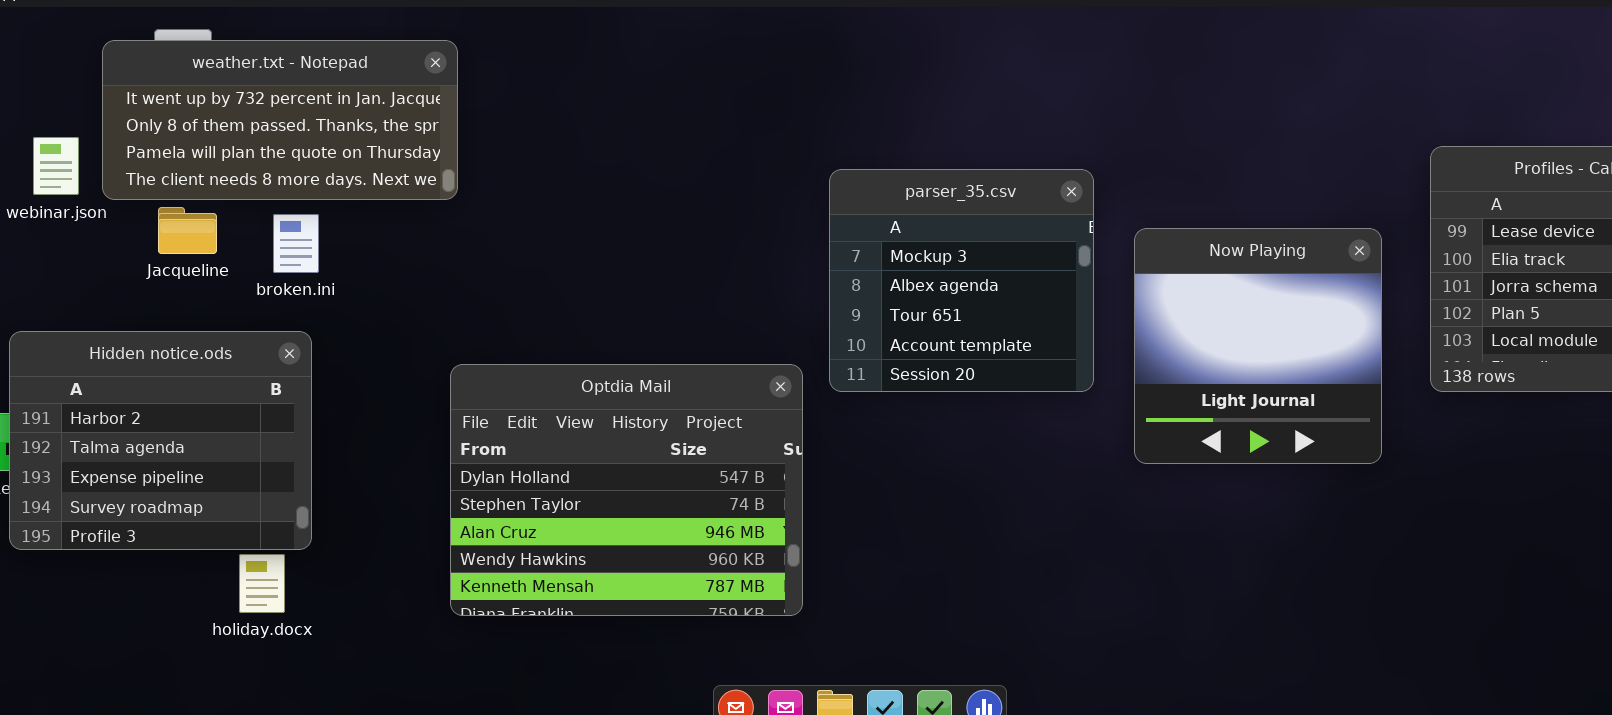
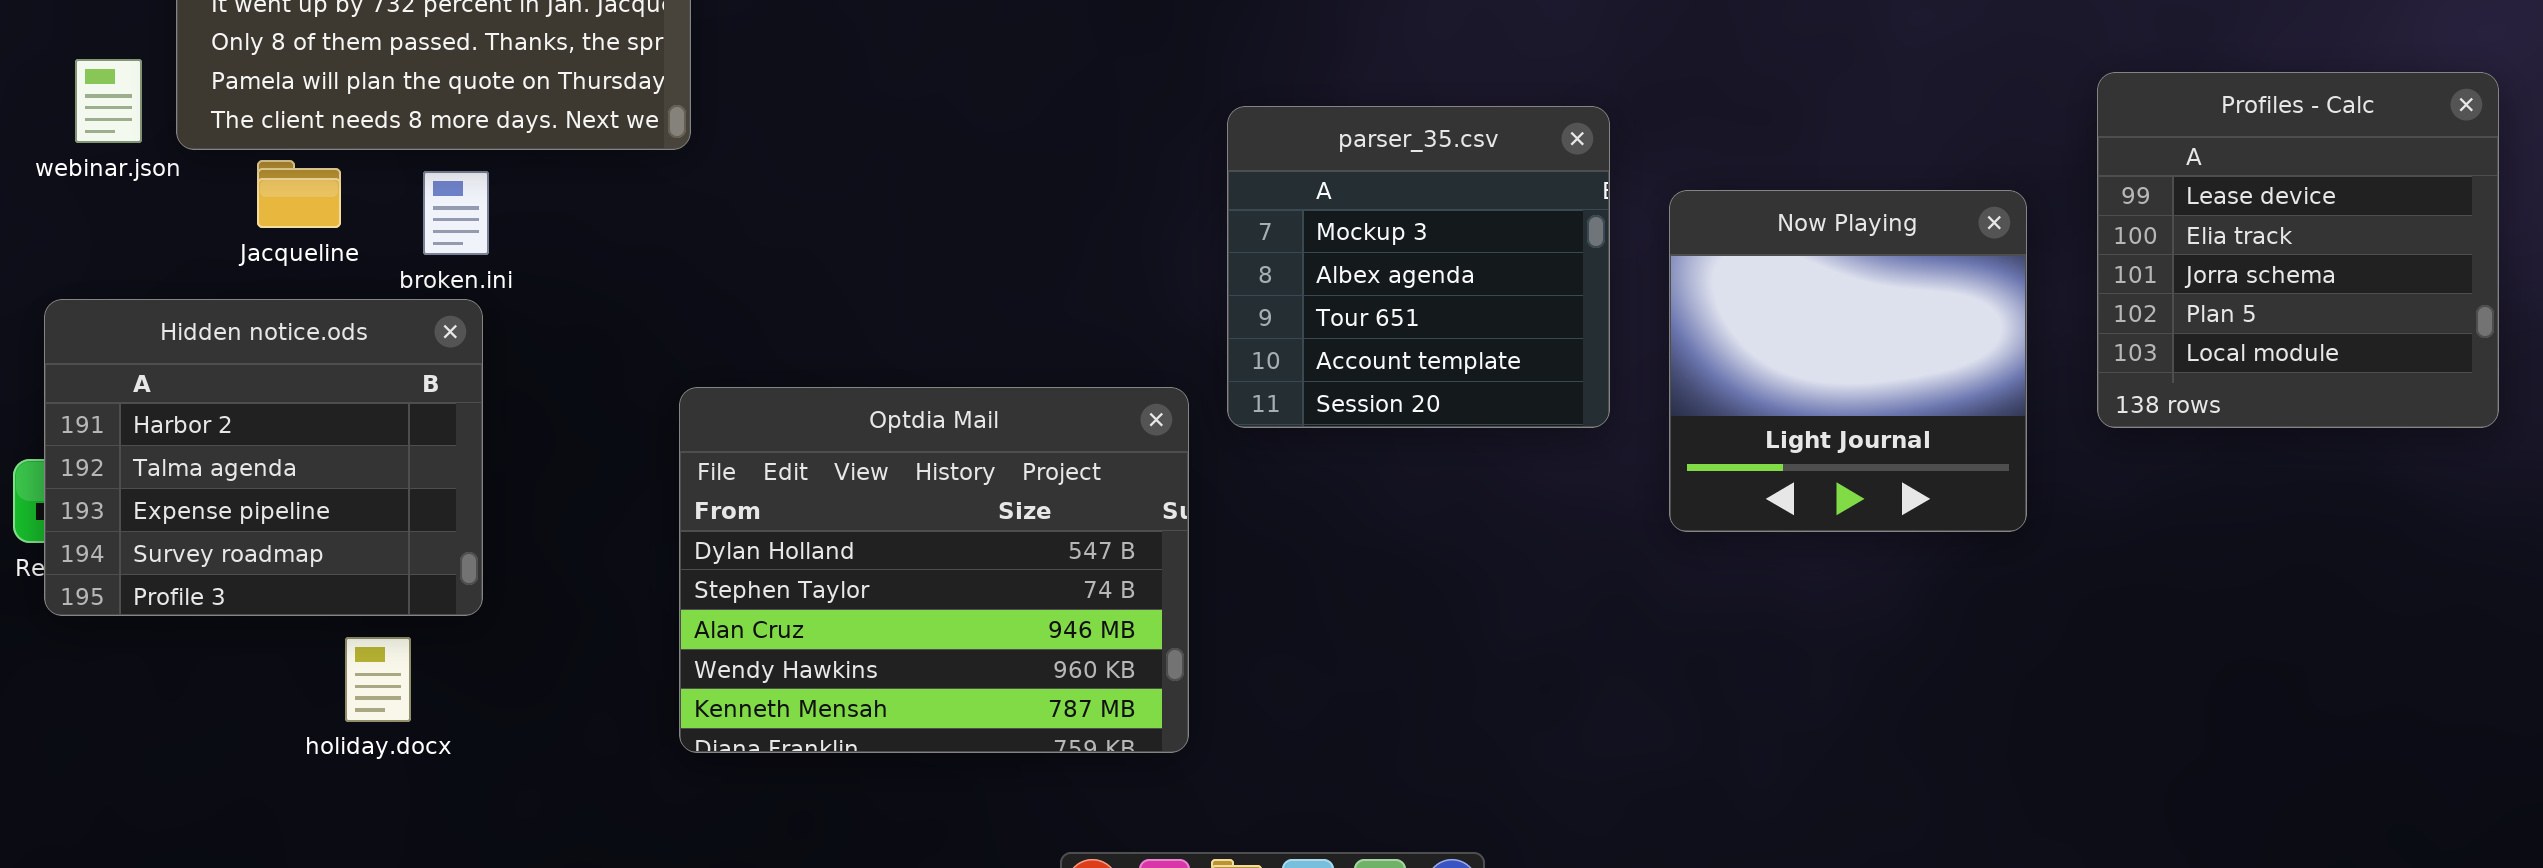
Hidden notice.ods: [9,331,312,550] -> [44,299,483,616], moved
holiday.docx: [239,554,285,613] -> [345,637,411,722], moved

